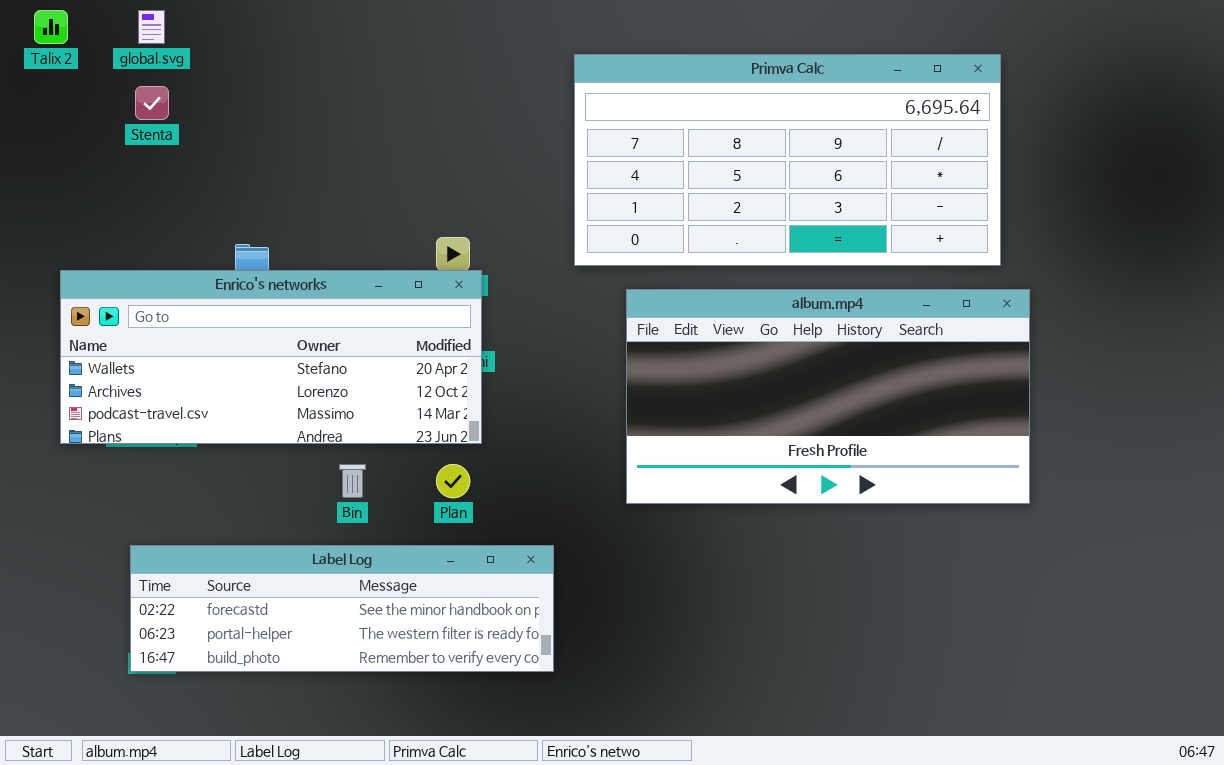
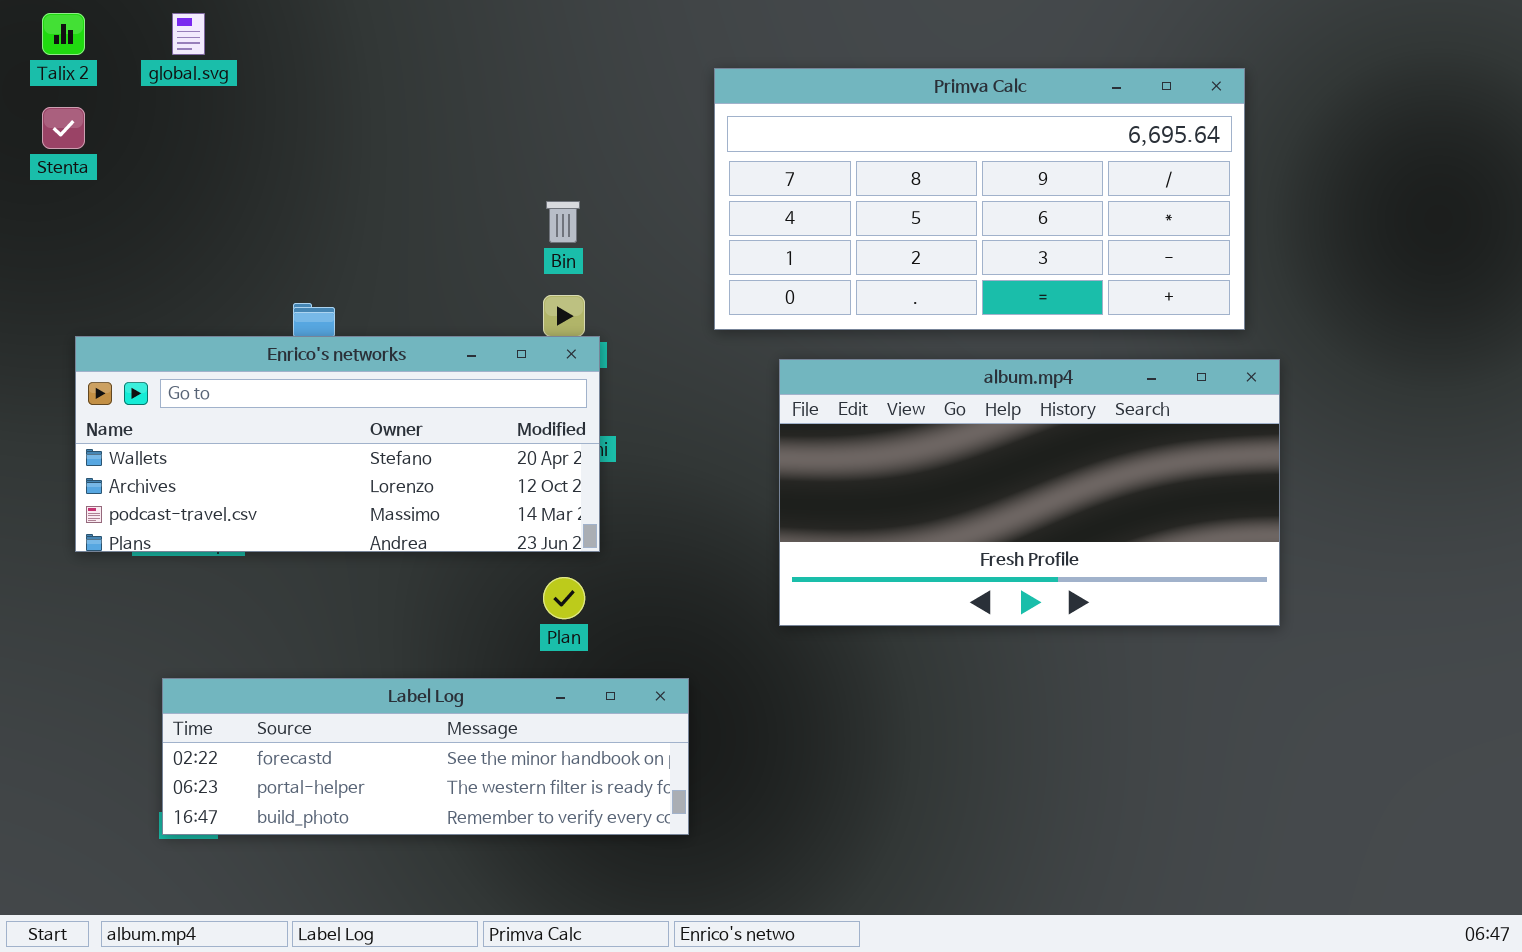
Stenta: [135,86,169,120] -> [42,107,85,149], moved
Bin: [339,464,366,498] -> [546,201,580,243], moved

